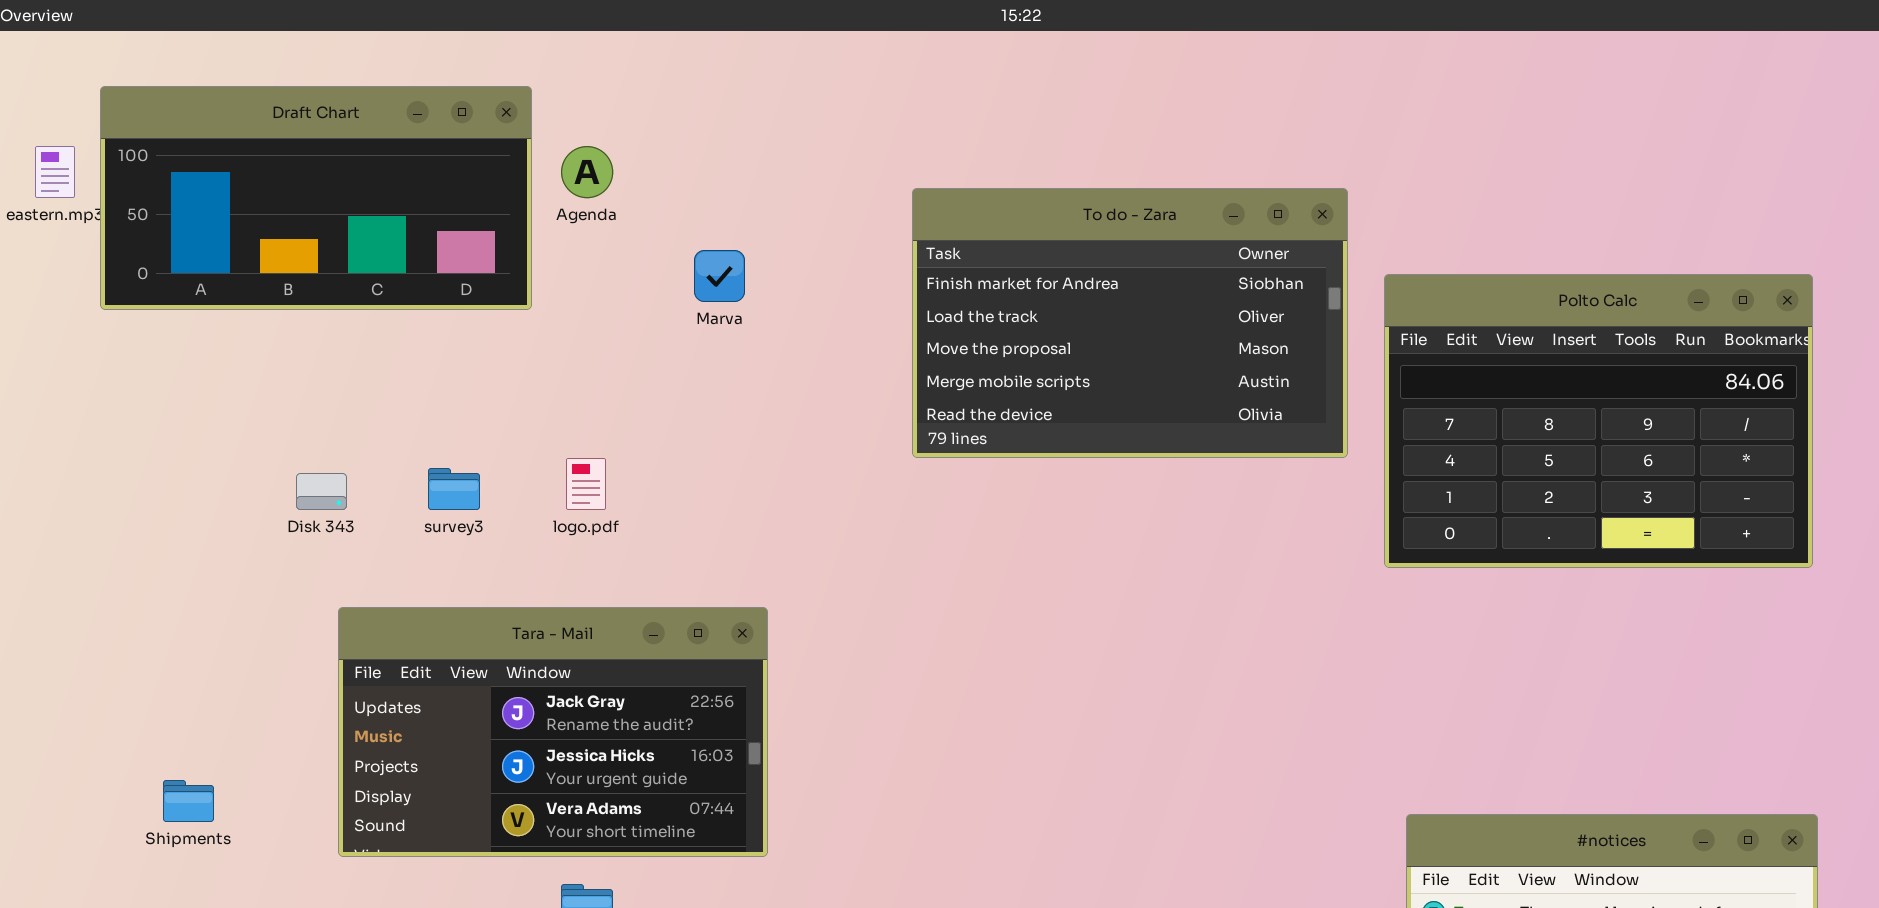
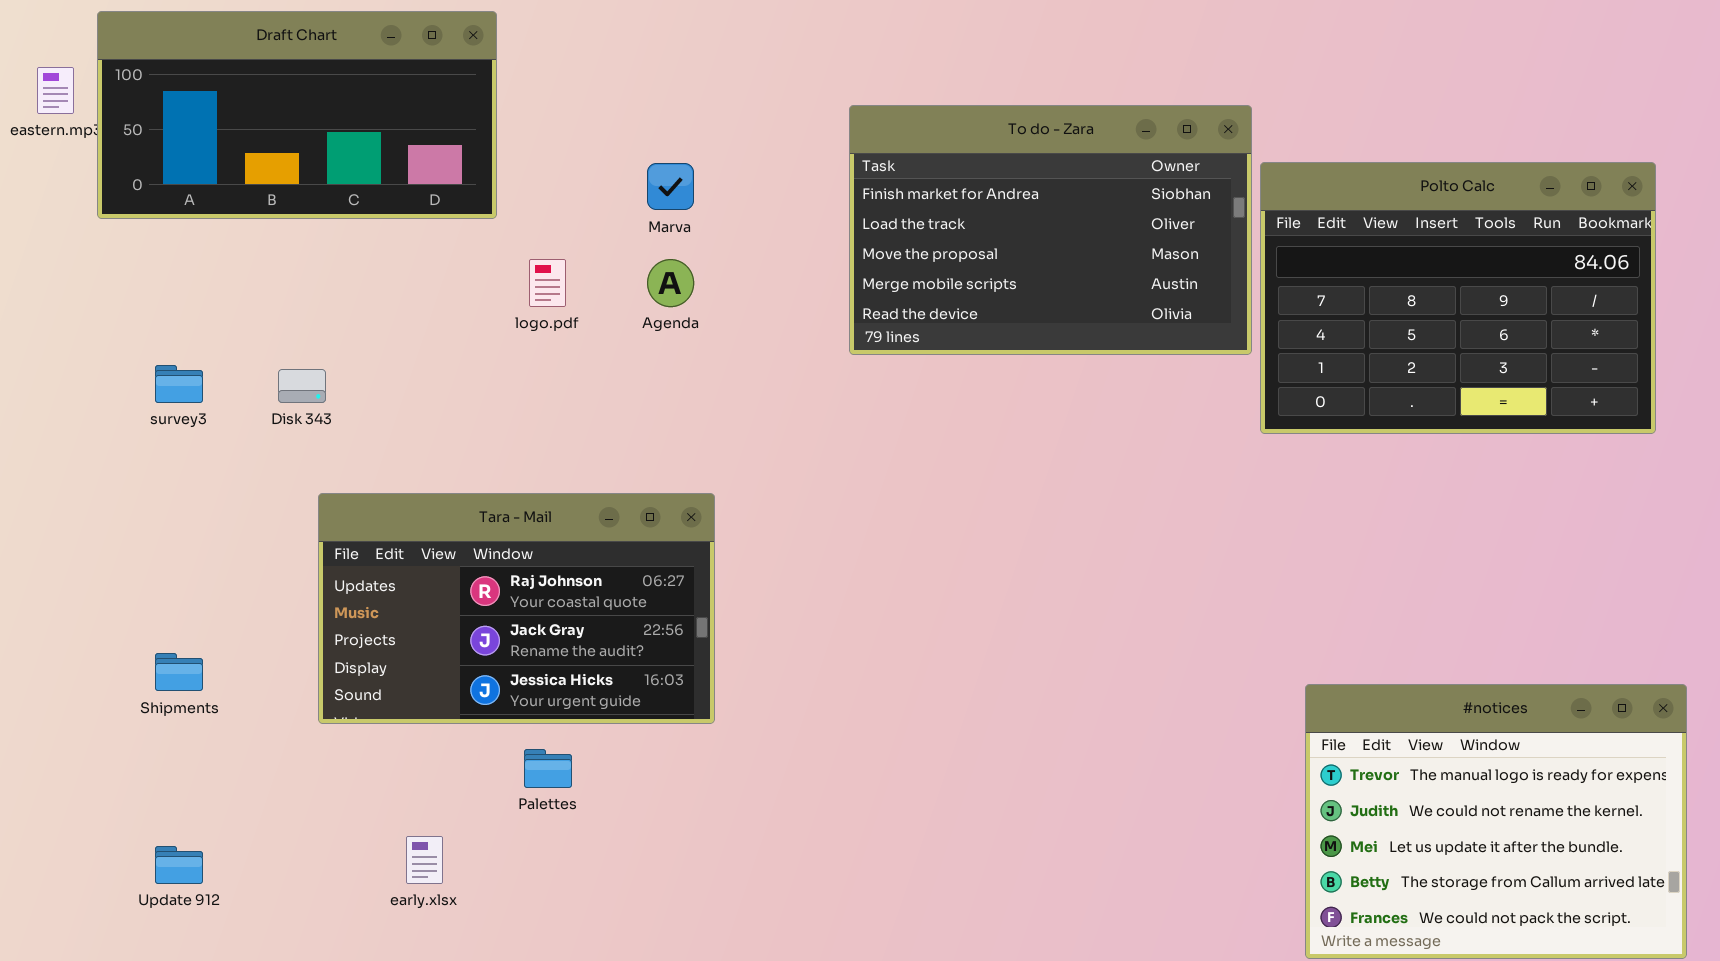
Agenda: [561,146,613,198] -> [647,259,694,307], moved
Polto Calc: [1384,274,1813,568] -> [1260,162,1656,434], moved
logo.pdf: [566,458,606,510] -> [529,259,566,307], moved
survey3: [428,468,480,510] -> [155,365,203,403], moved
Tara - Mail: [338,607,768,857] -> [318,493,715,724], scrolled up 1 row

